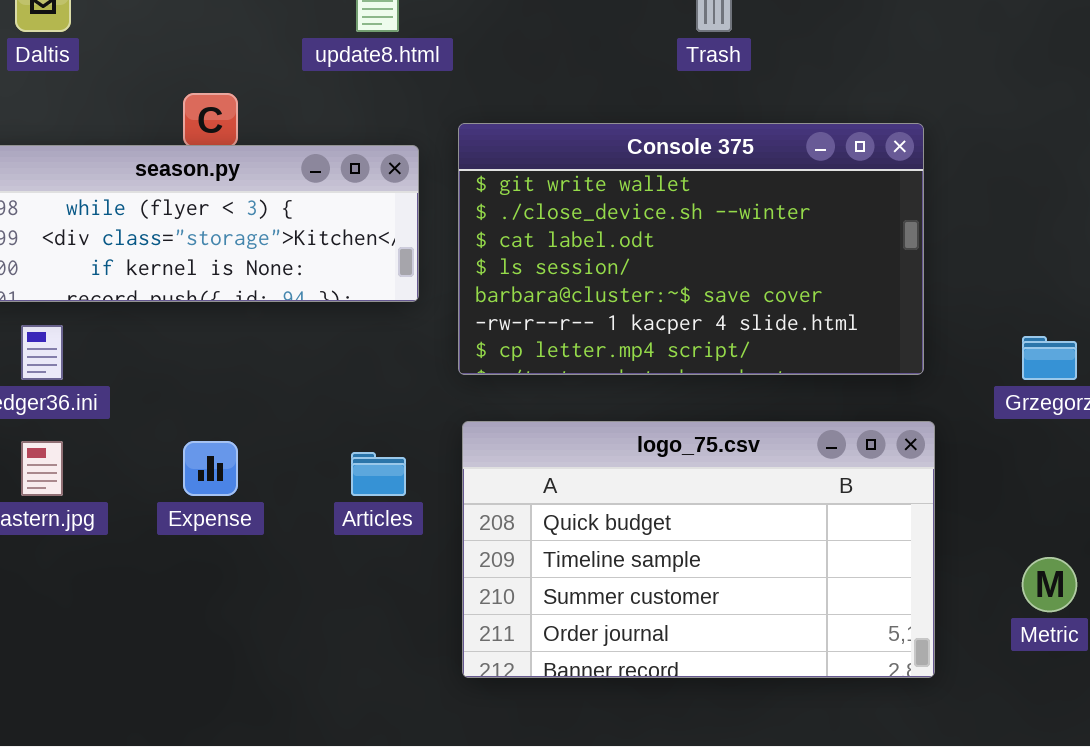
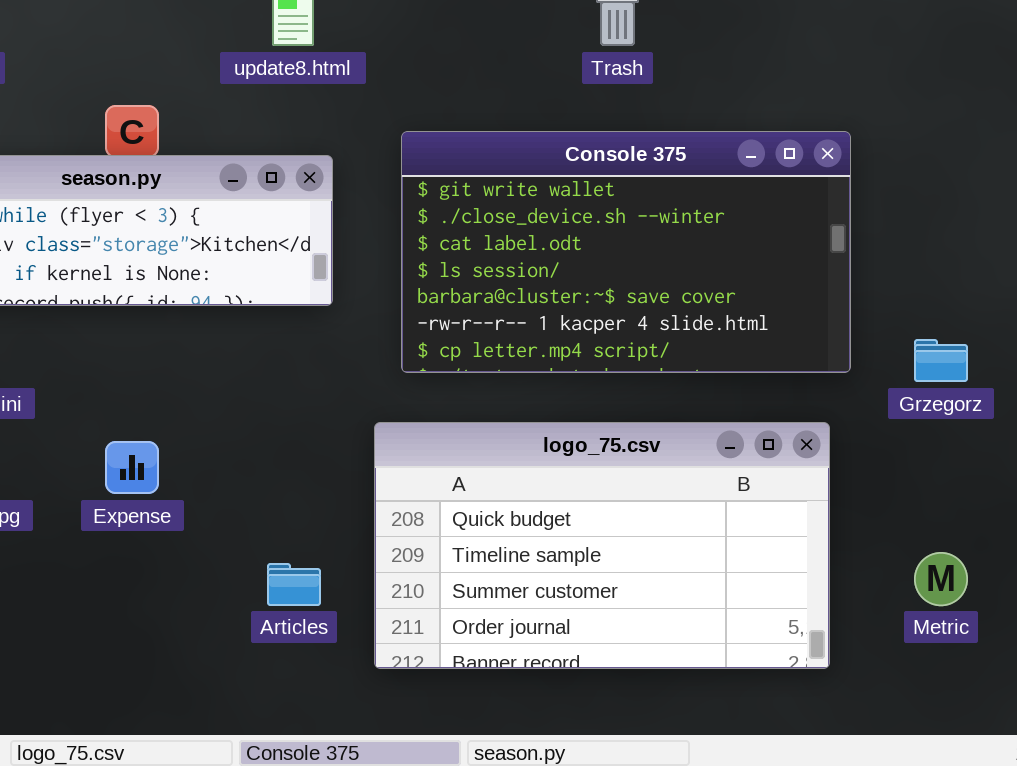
Console 375: [458,123,924,375] -> [401,131,851,373], moved
Articles: [351,452,406,496] -> [267,563,321,606], moved

